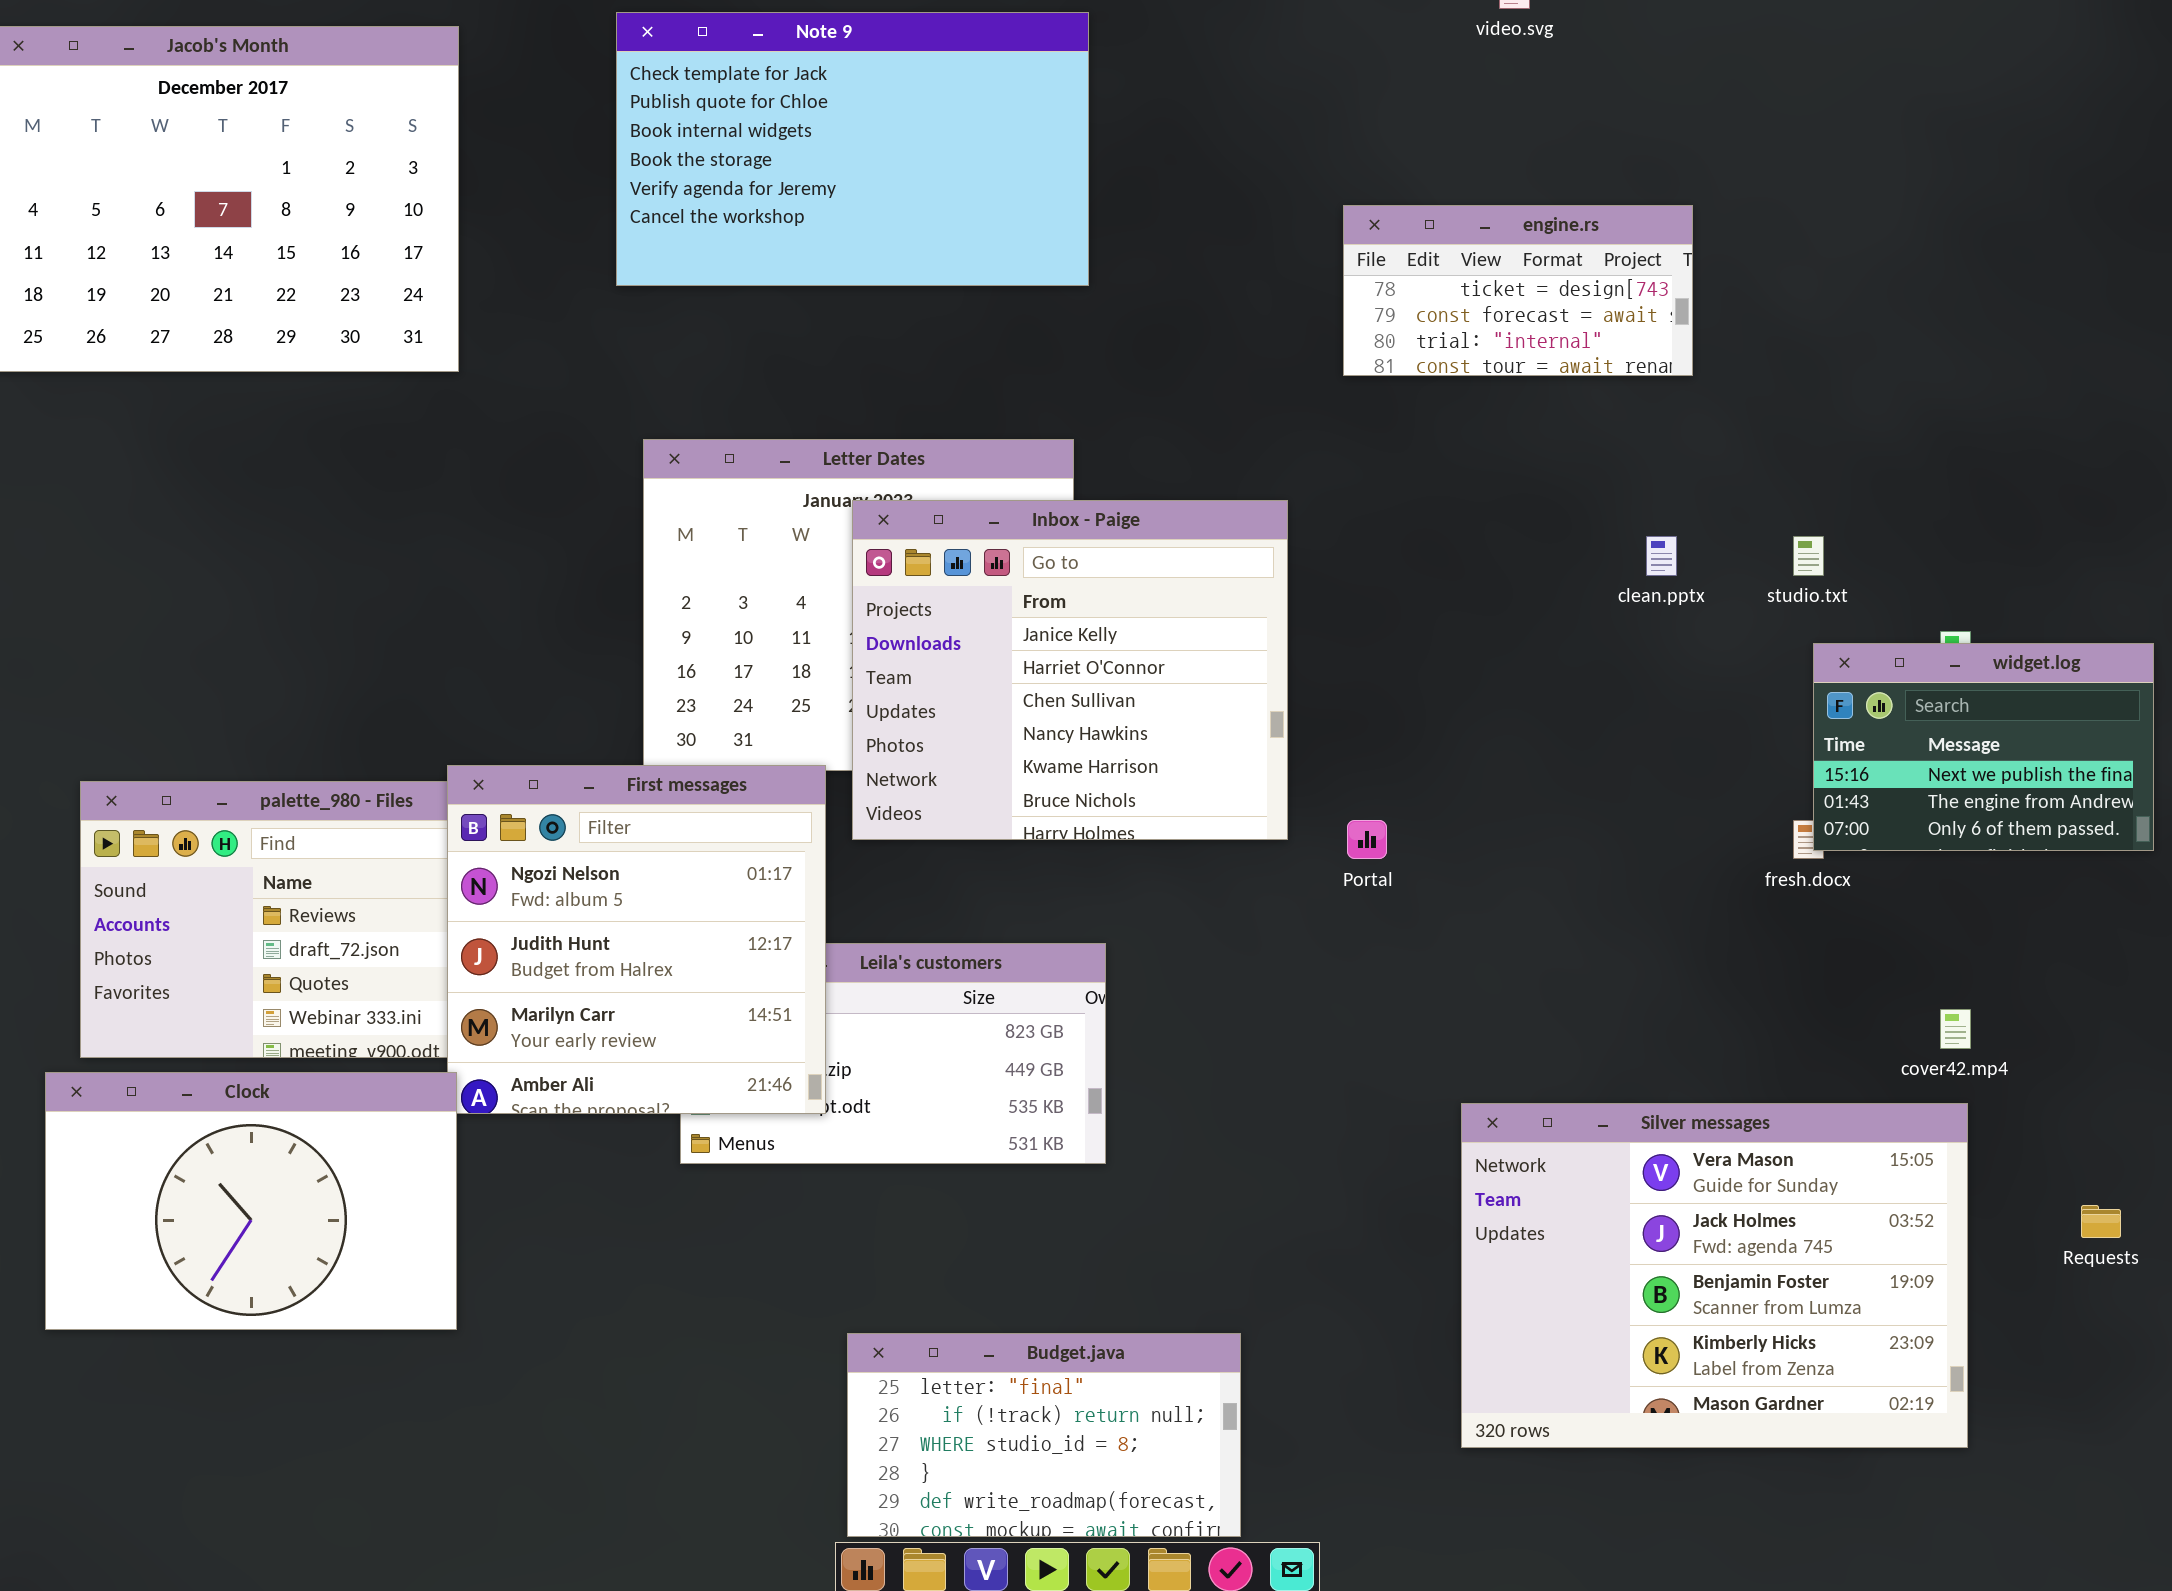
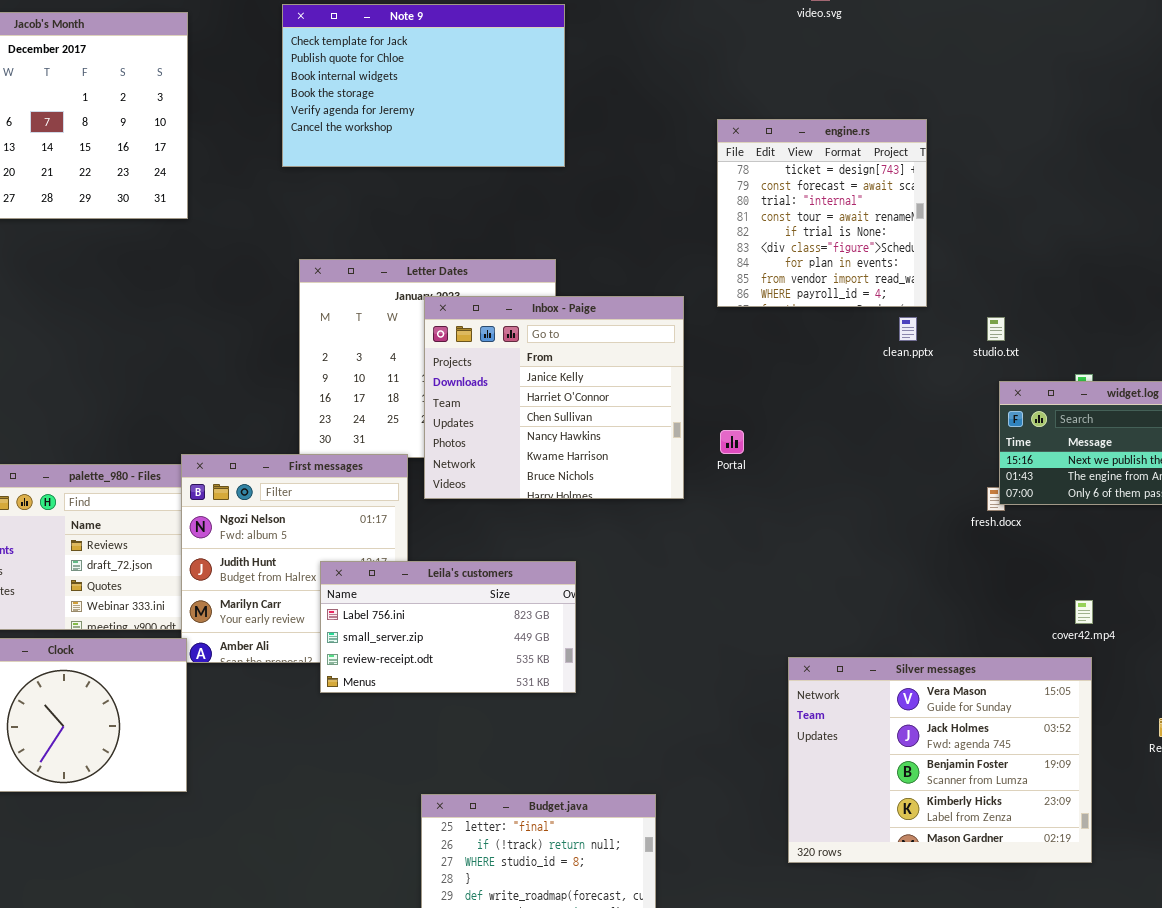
engine.rs: [1343,205,1693,376] -> [717,119,927,307], resized
Portal: [1347,820,1387,859] -> [720,430,744,454], moved
Leila's customers: [680,943,1106,1164] -> [320,561,576,693], raised

